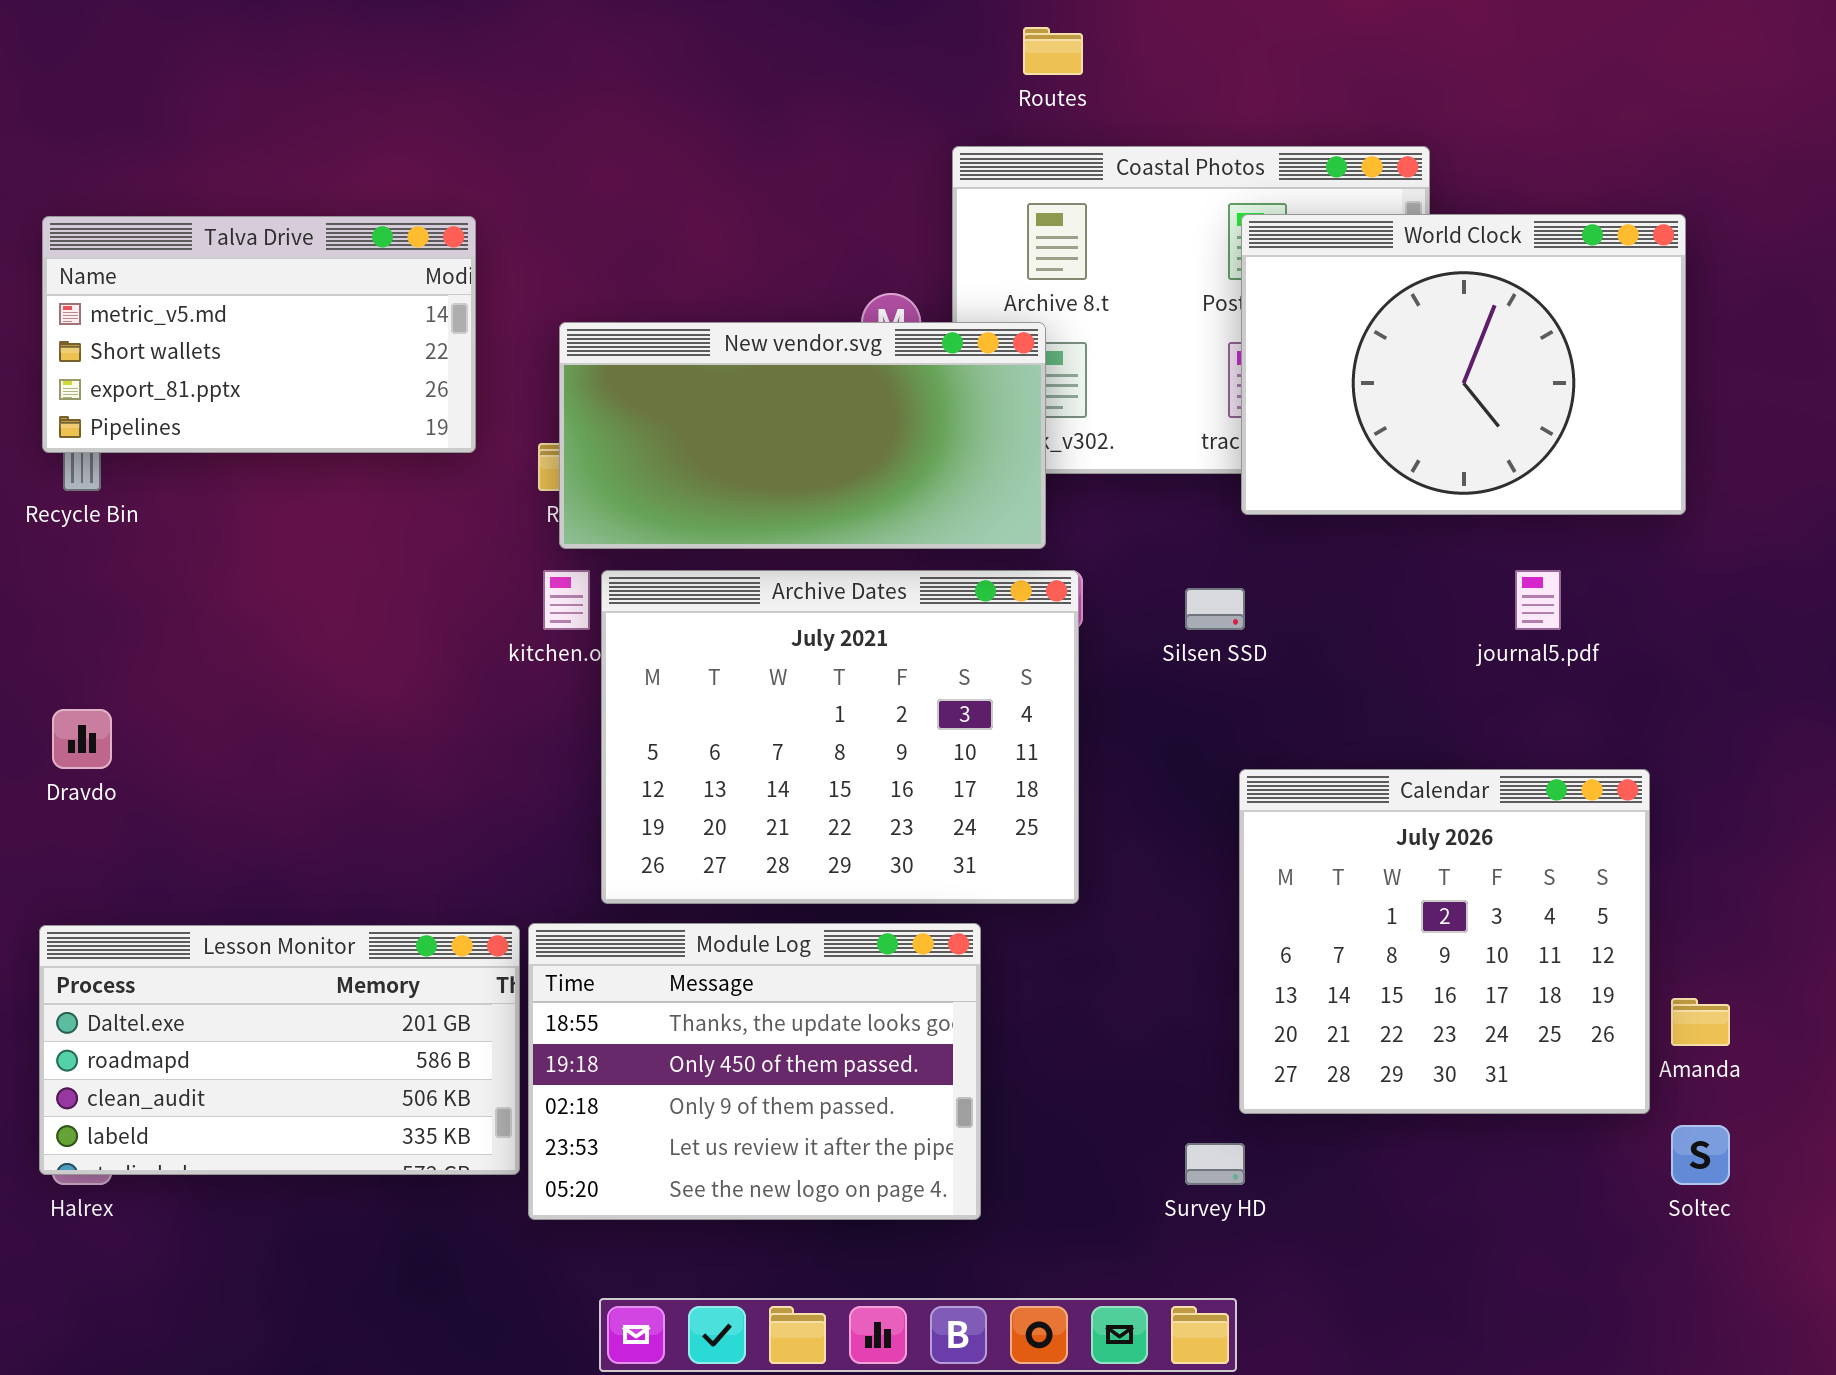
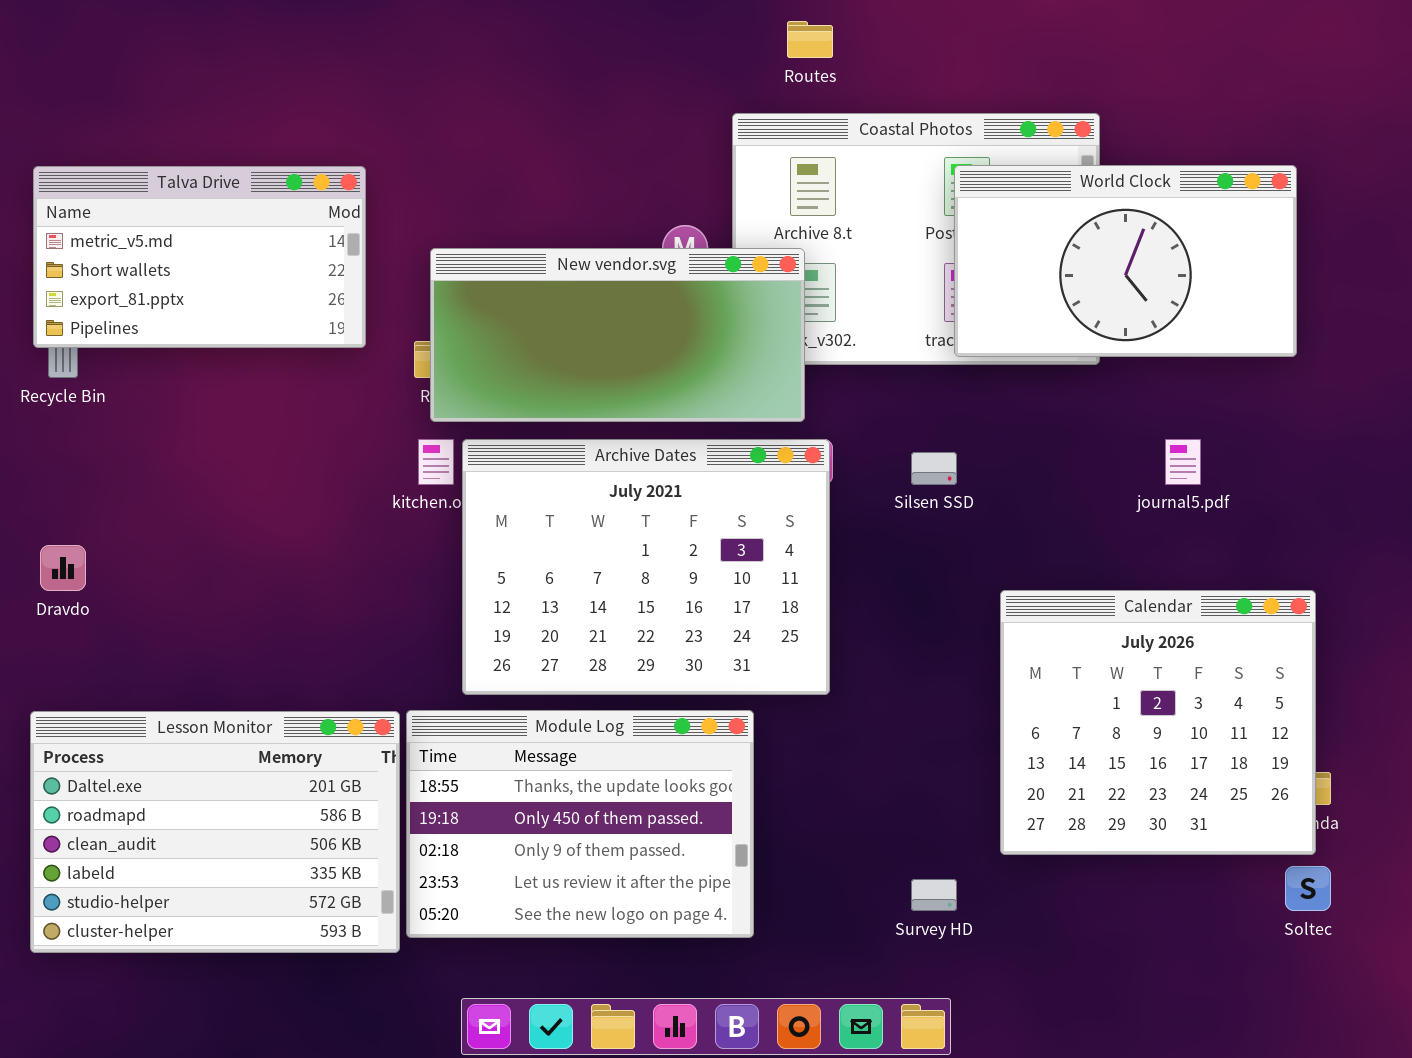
World Clock: [1241,214,1686,515] -> [954,165,1297,357], resized
Calendar: [1239,769,1650,1114] -> [1000,590,1316,855], moved
Lesson Monitor: [39,925,520,1175] -> [30,711,400,953], resized

